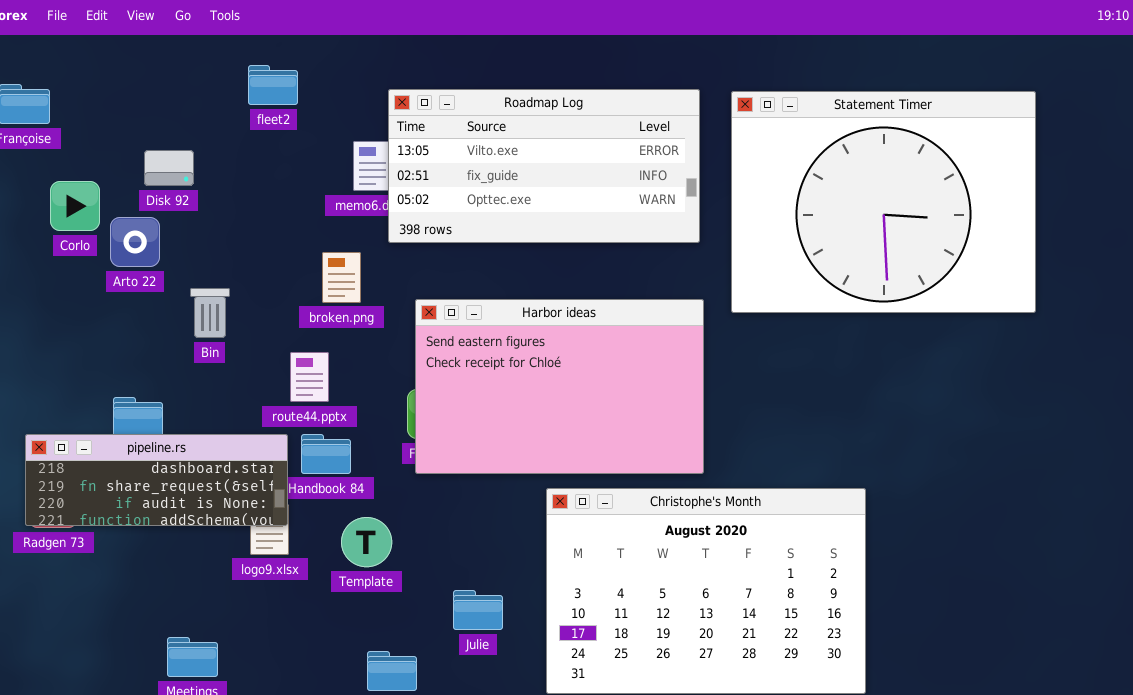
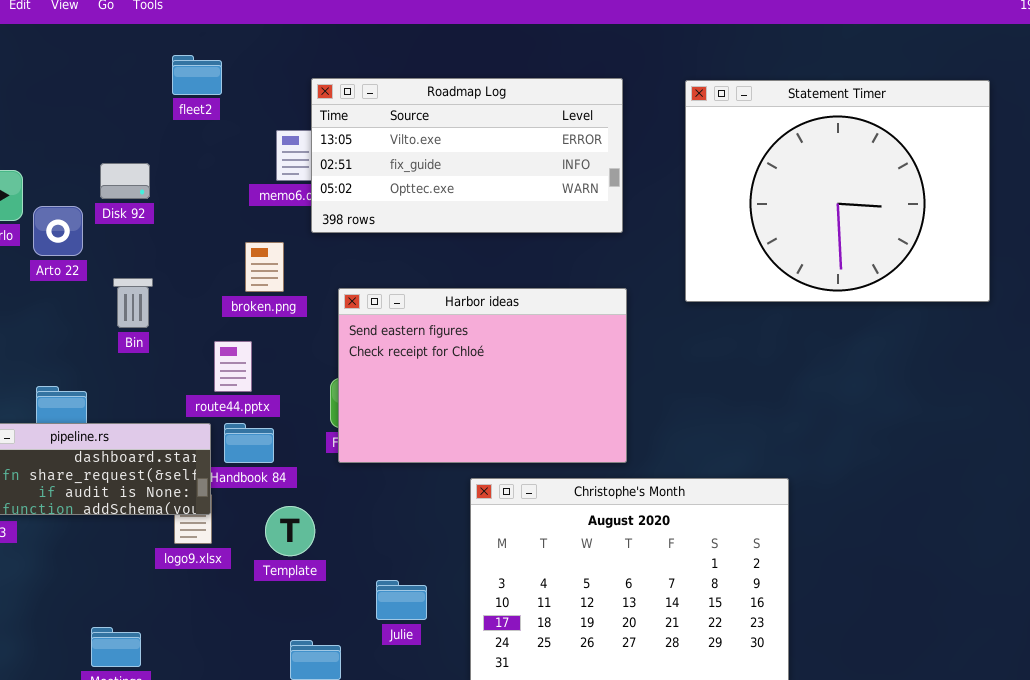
Statement Timer: [731,91,1036,313] -> [685,80,990,302], moved
Disk 92: [144,150,194,186] -> [100,163,150,199], moved

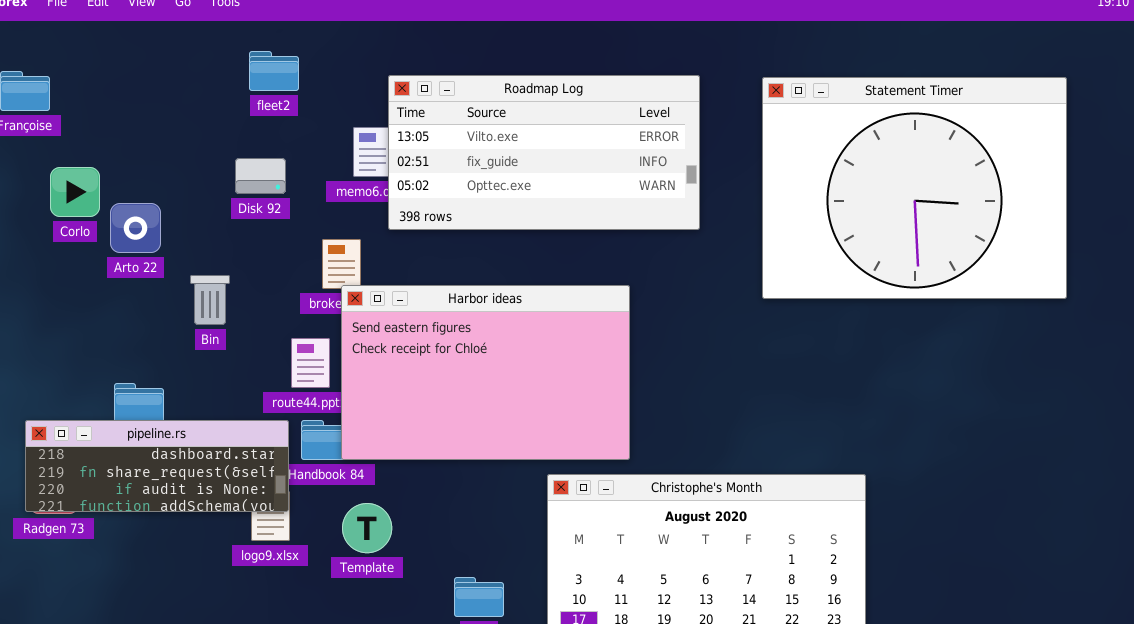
Disk 92: [100,163,150,199] -> [235,158,286,194], moved
Harbor ideas: [338,288,627,463] -> [341,285,630,460], moved

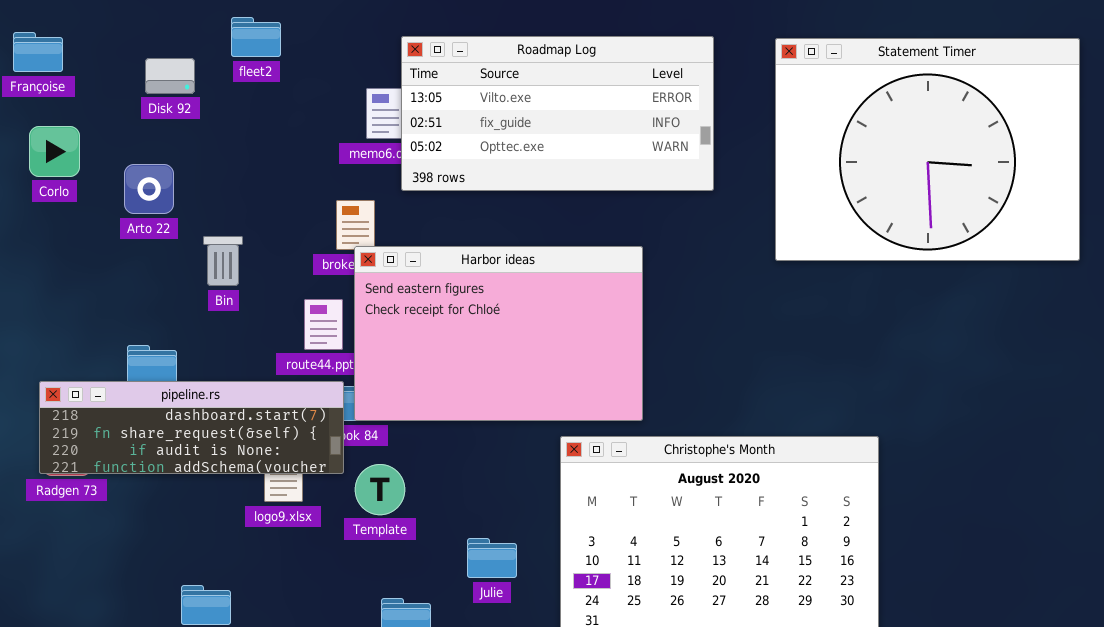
fleet2: [249,51,299,91] -> [231,17,281,57], moved
Disk 92: [235,158,286,194] -> [145,58,195,94], moved
Corlo: [50,167,100,217] -> [29,126,80,177], moved
pipeline.rs: [25,420,289,512] -> [39,381,344,474], resized

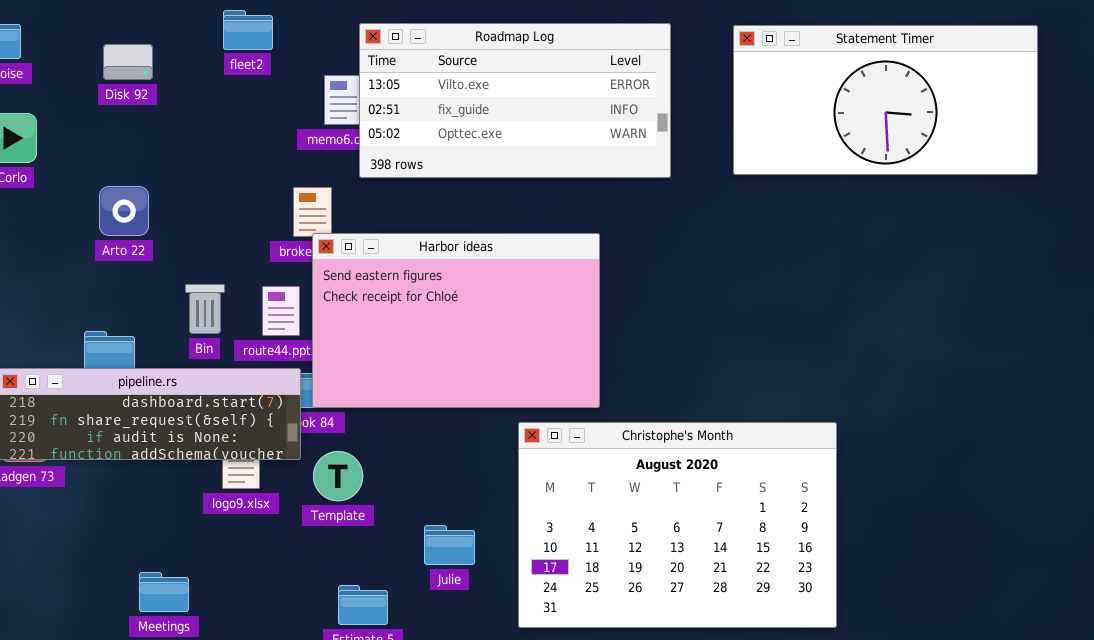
fleet2: [231,17,281,57] -> [223,10,273,50], moved
Statement Timer: [775,38,1080,261] -> [733,25,1038,175], resized
Arto 22: [124,164,174,214] -> [99,186,149,236], moved
Bin: [203,236,243,286] -> [185,284,225,334], moved

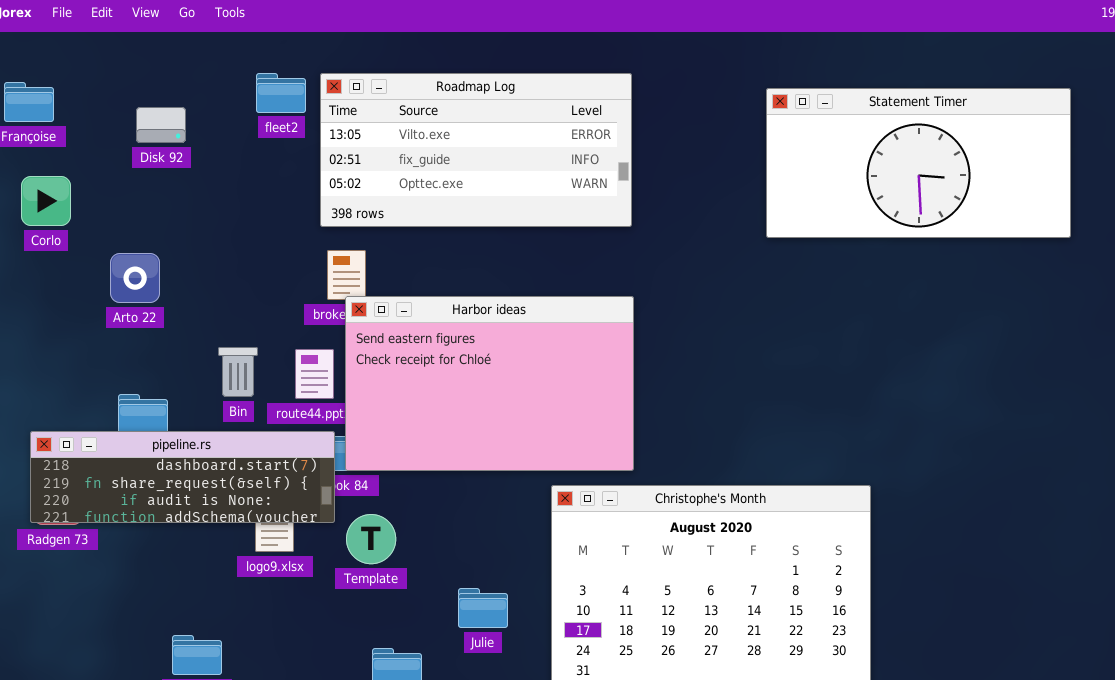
Roadmap Log: [359,23,671,178] -> [320,73,632,227], moved
Arto 22: [99,186,149,236] -> [110,253,160,303], moved

